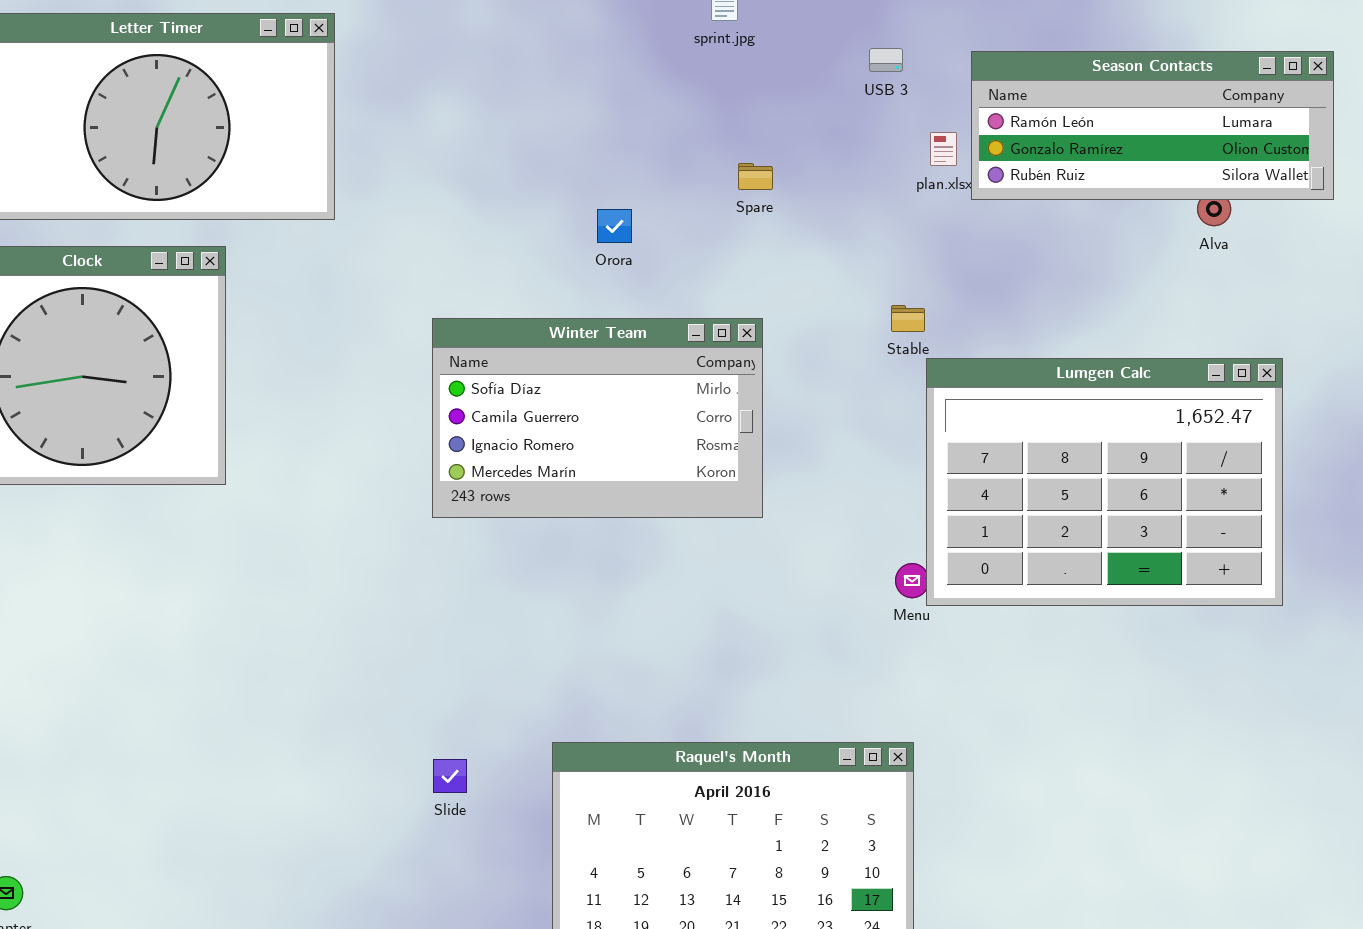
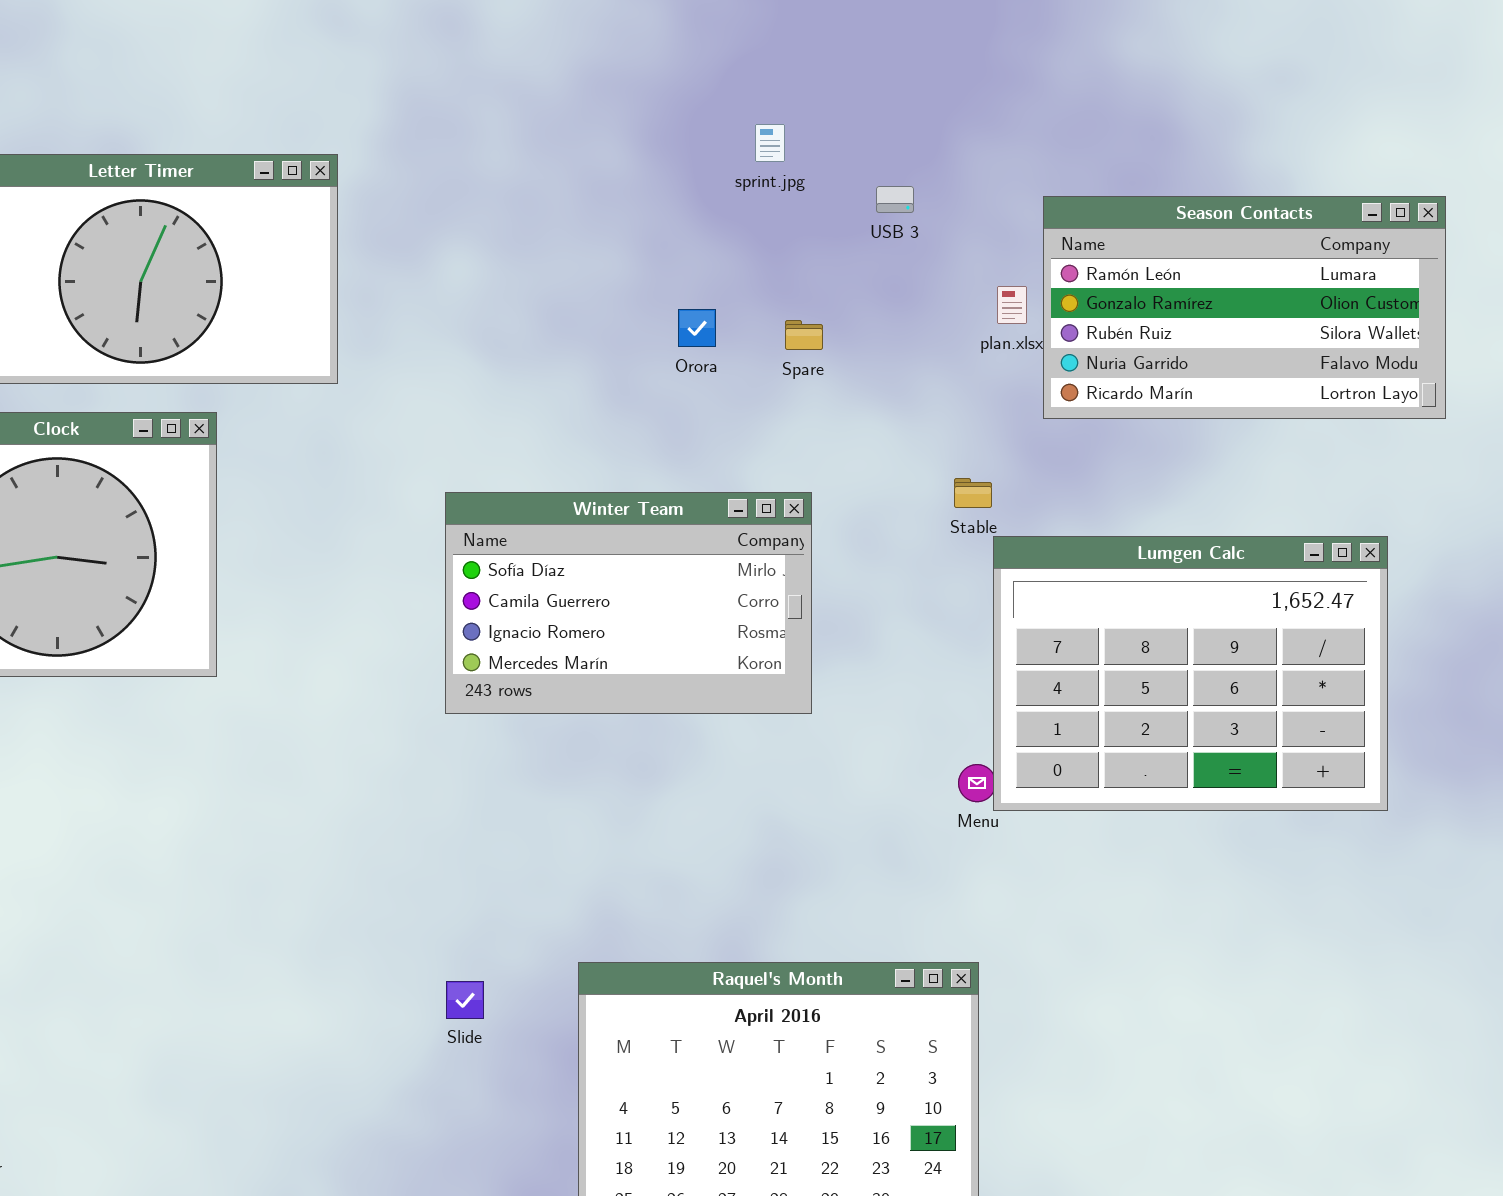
USB 3: [869,48,903,72] -> [876,186,914,213], moved
Season Contacts: [971,51,1334,200] -> [1043,196,1446,419], resized
Orora: [597,209,632,243] -> [678,309,716,347], moved

